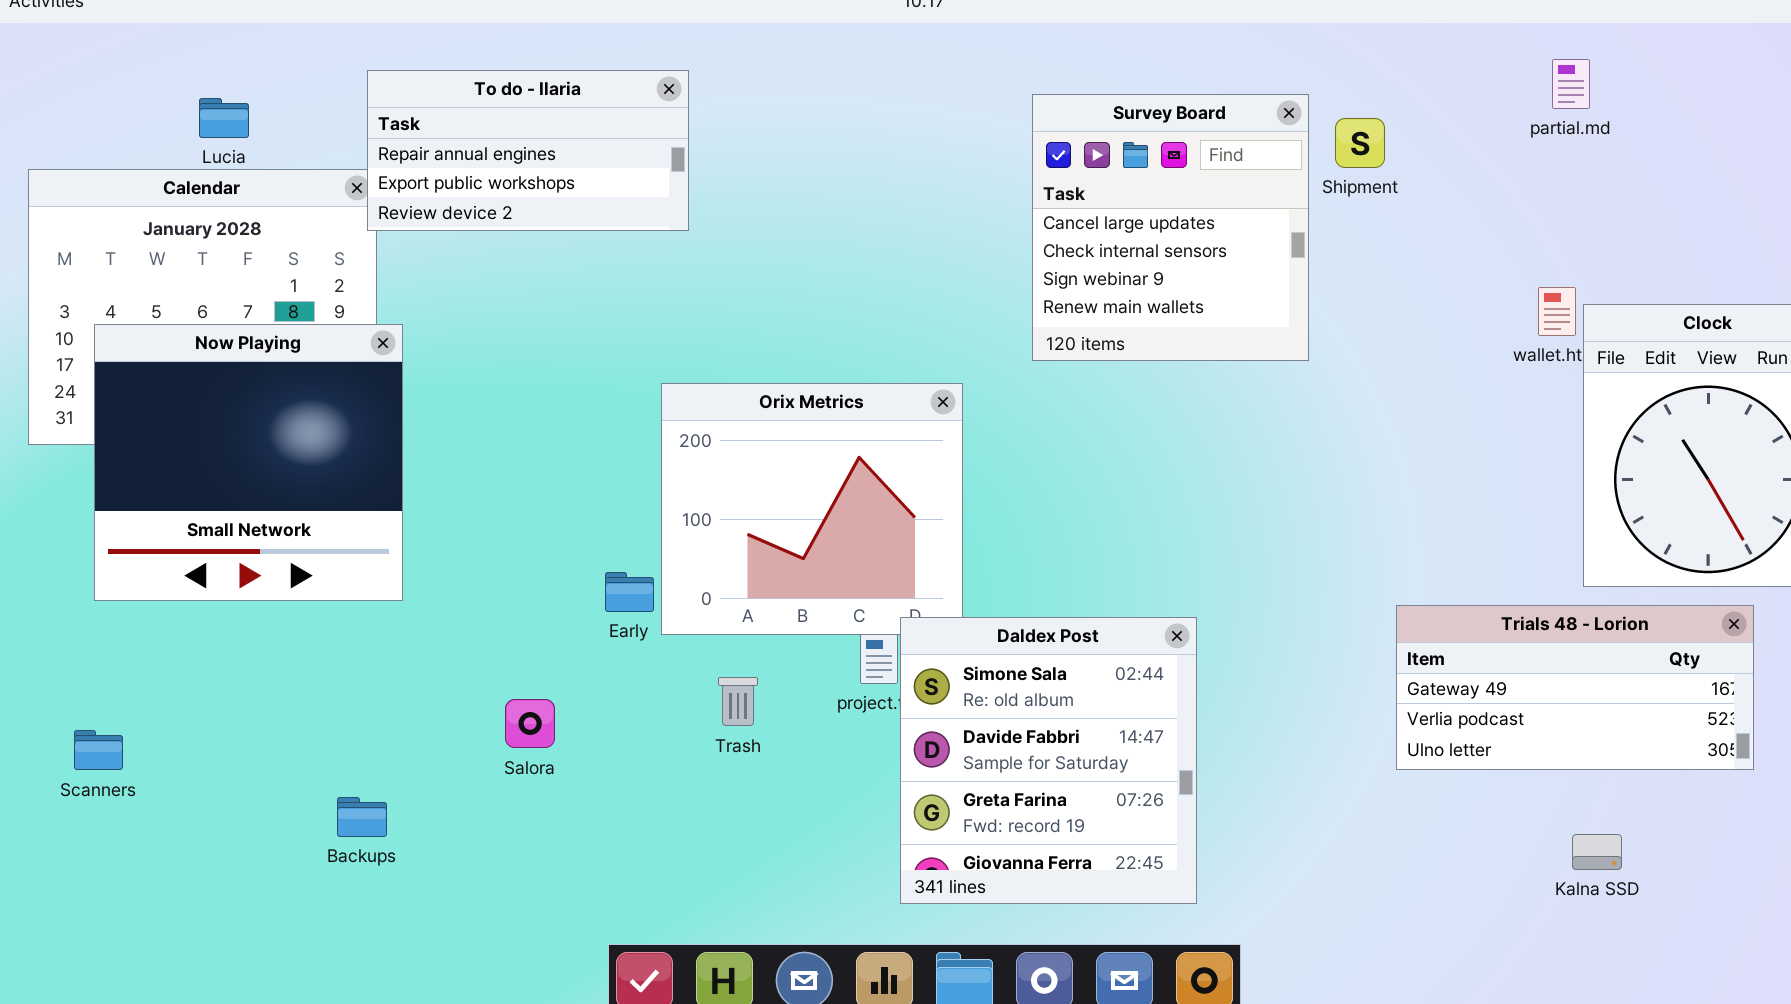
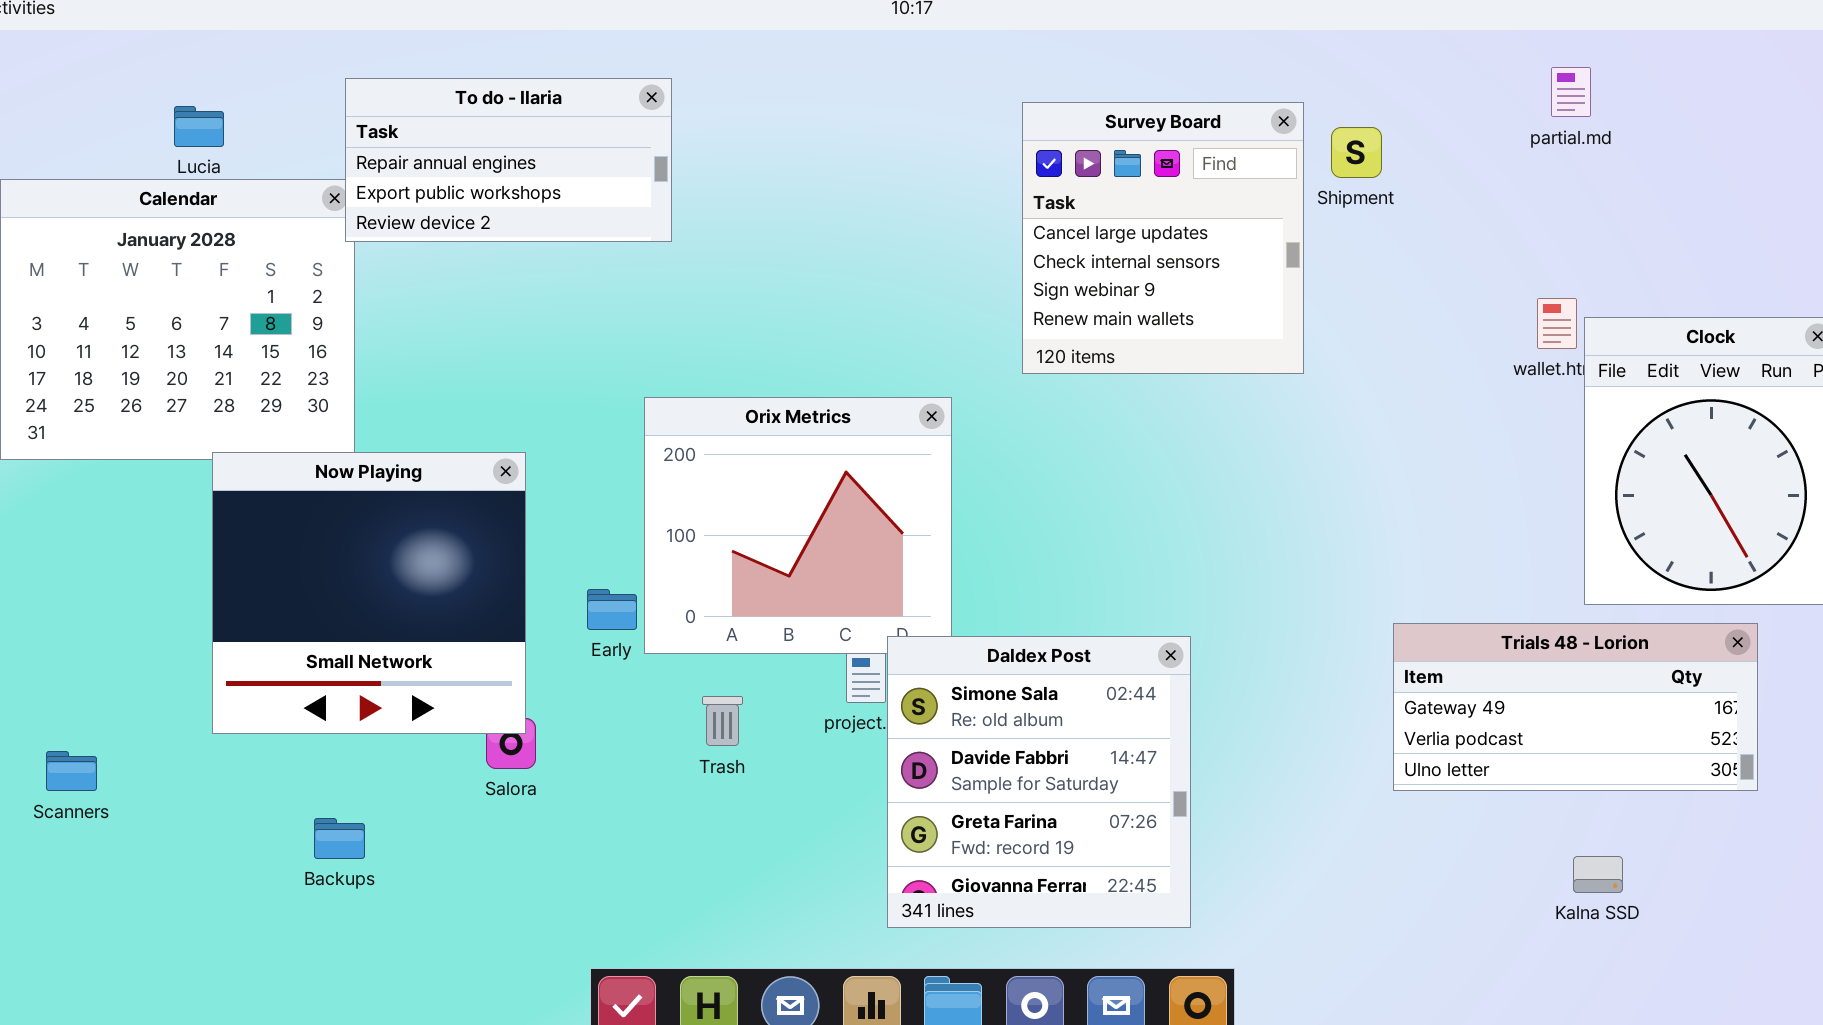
Now Playing: [94,324,403,601] -> [212,452,526,734], moved

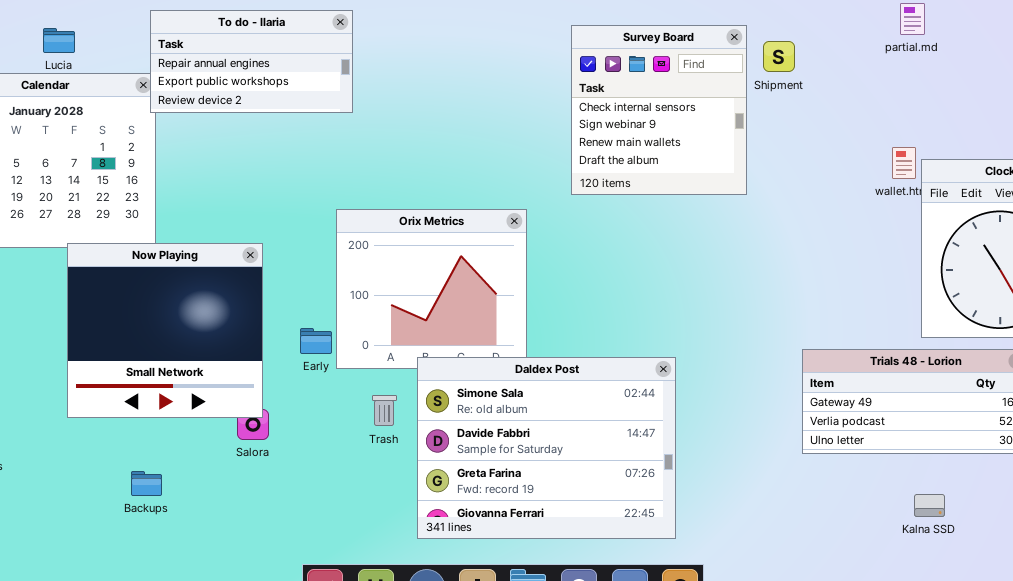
Survey Board: [1022,102,1304,374] -> [571,25,747,195], scrolled down 1 row
Daldex Post: [887,636,1191,928] -> [417,357,676,539], resized

